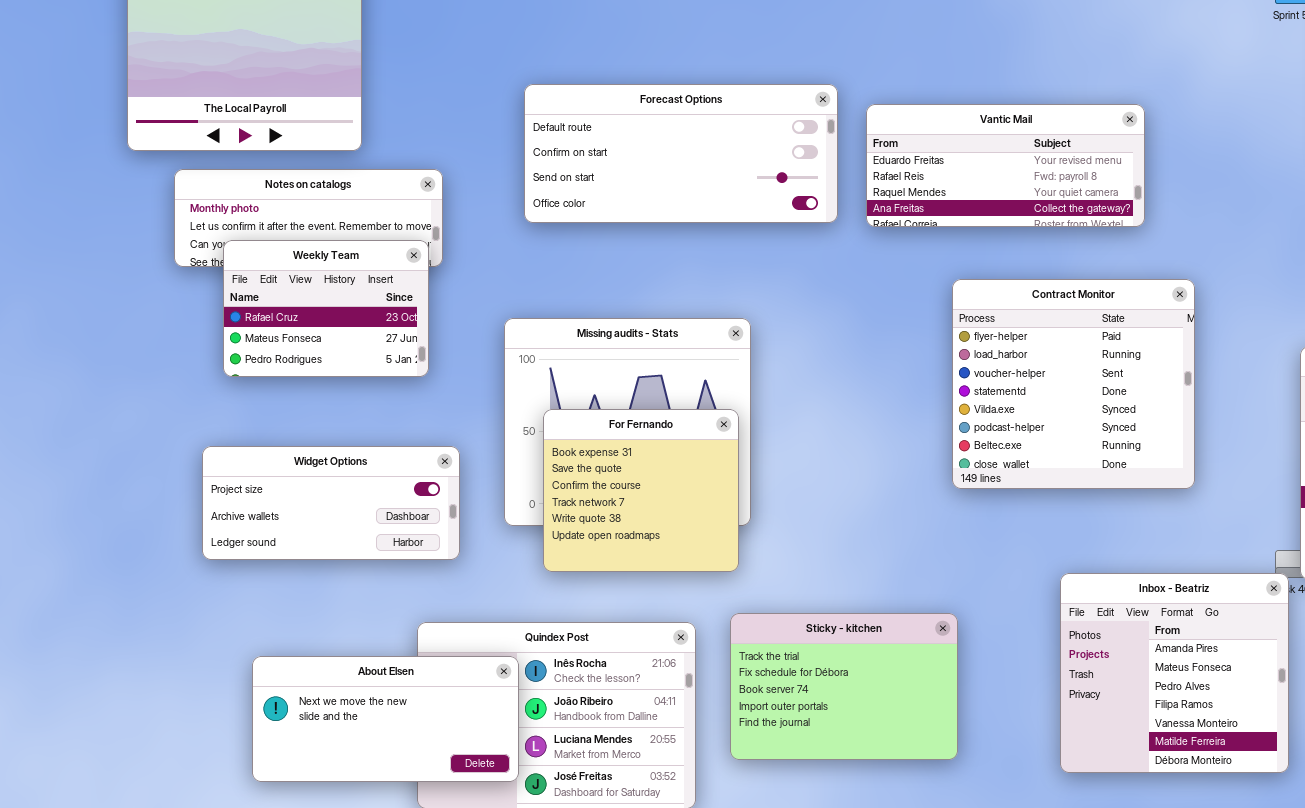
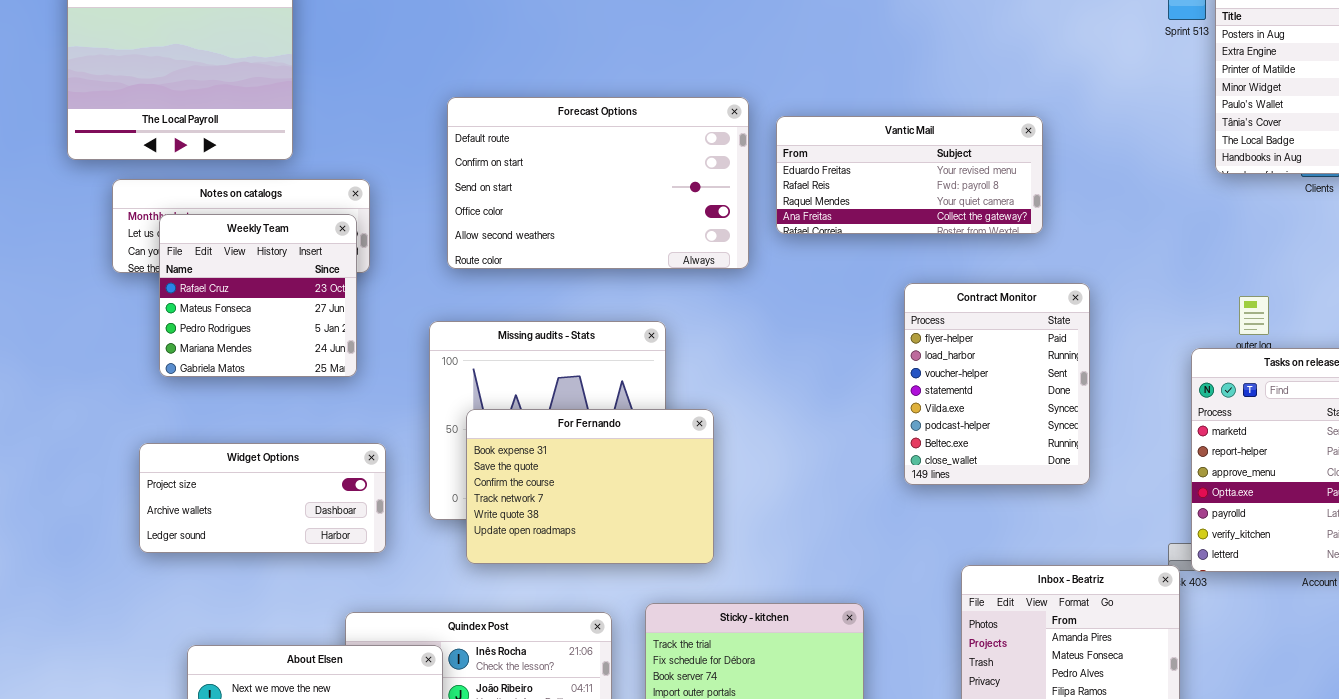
Forecast Options: [524,84,838,223] -> [447,97,749,269], resized
Weekly Team: [223,240,429,377] -> [159,214,357,377], resized
Contract Monitor: [952,279,1195,489] -> [904,283,1090,485], resized
For Fernando: [543,409,739,572] -> [466,409,714,564], resized

